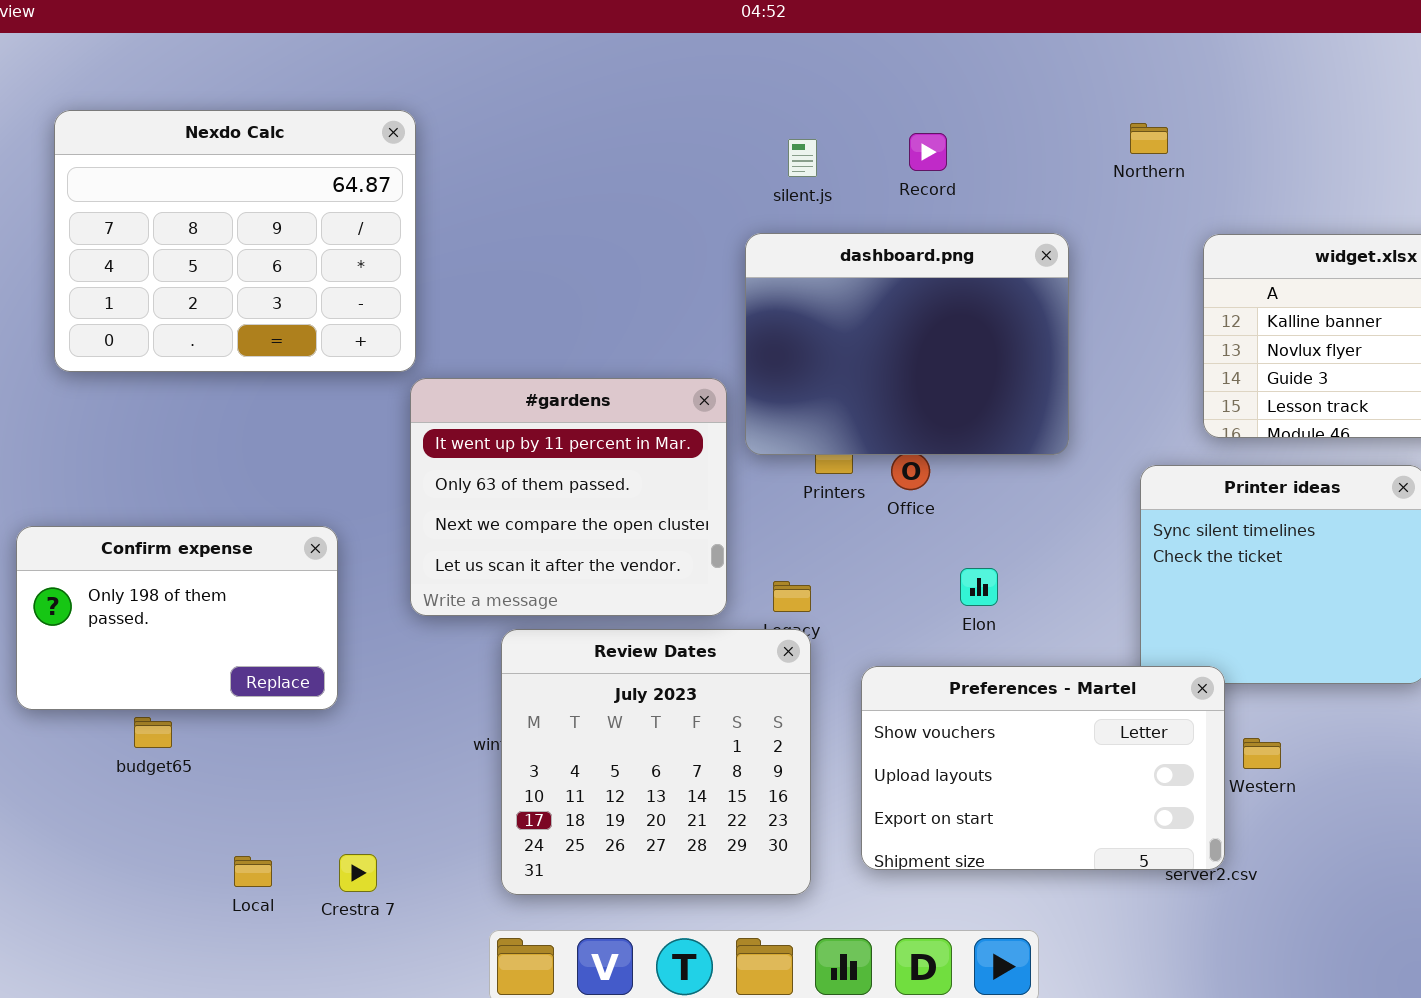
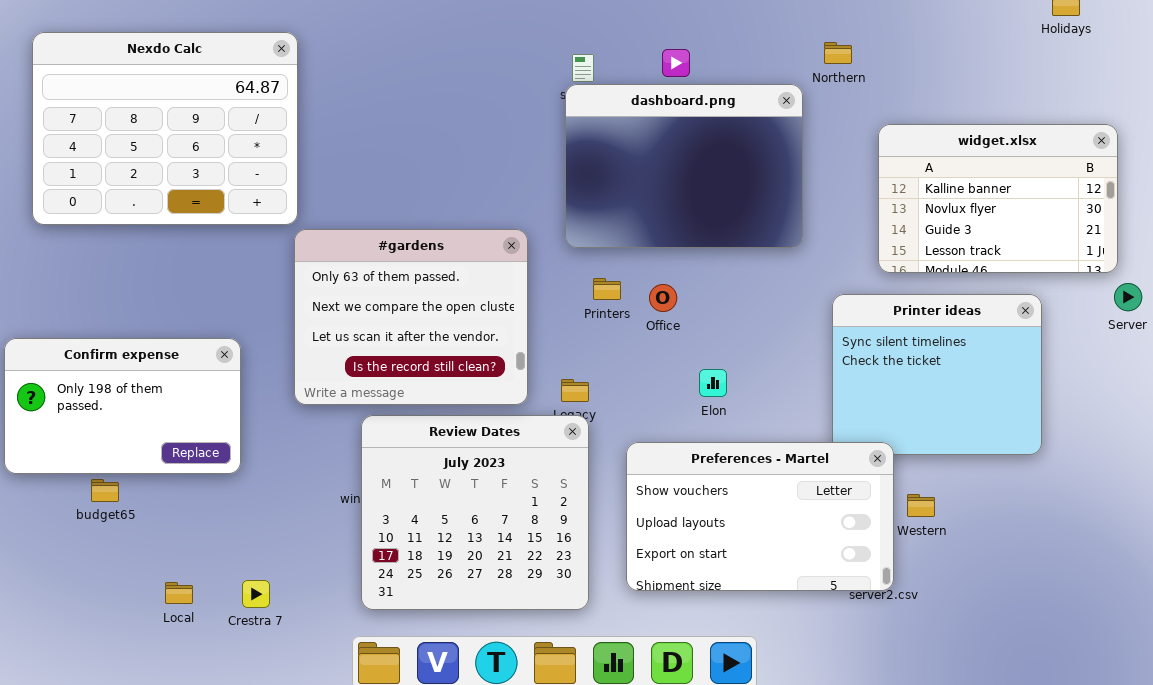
dashboard.png: [745,233,1069,455] -> [565,84,803,248], moved
#gardens: [410,378,727,616] -> [294,229,528,405], scrolled down 1 row

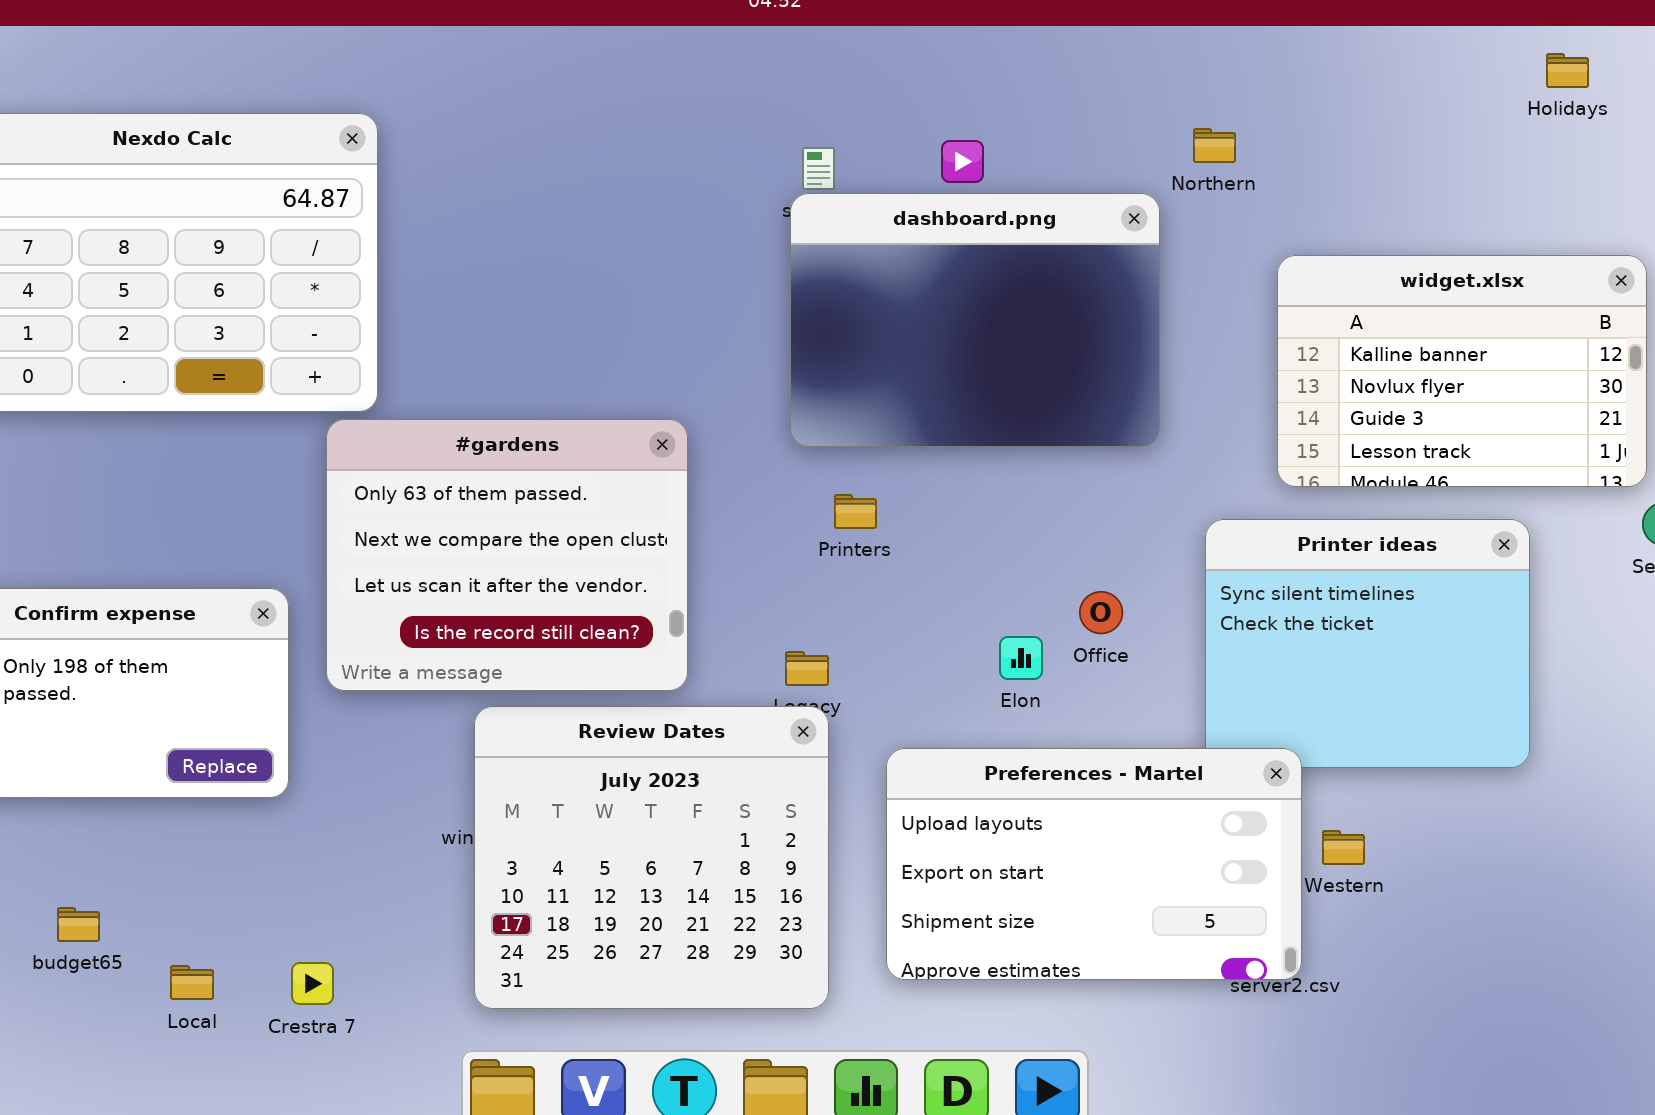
#gardens: [294,229,528,405] -> [326,419,688,691], moved
Office: [649,284,677,312] -> [1079,591,1123,634], moved
Preferences - Martel: [626,442,894,591] -> [886,748,1302,980], scrolled down 1 row
budget65: [91,479,119,502] -> [57,907,100,942], moved

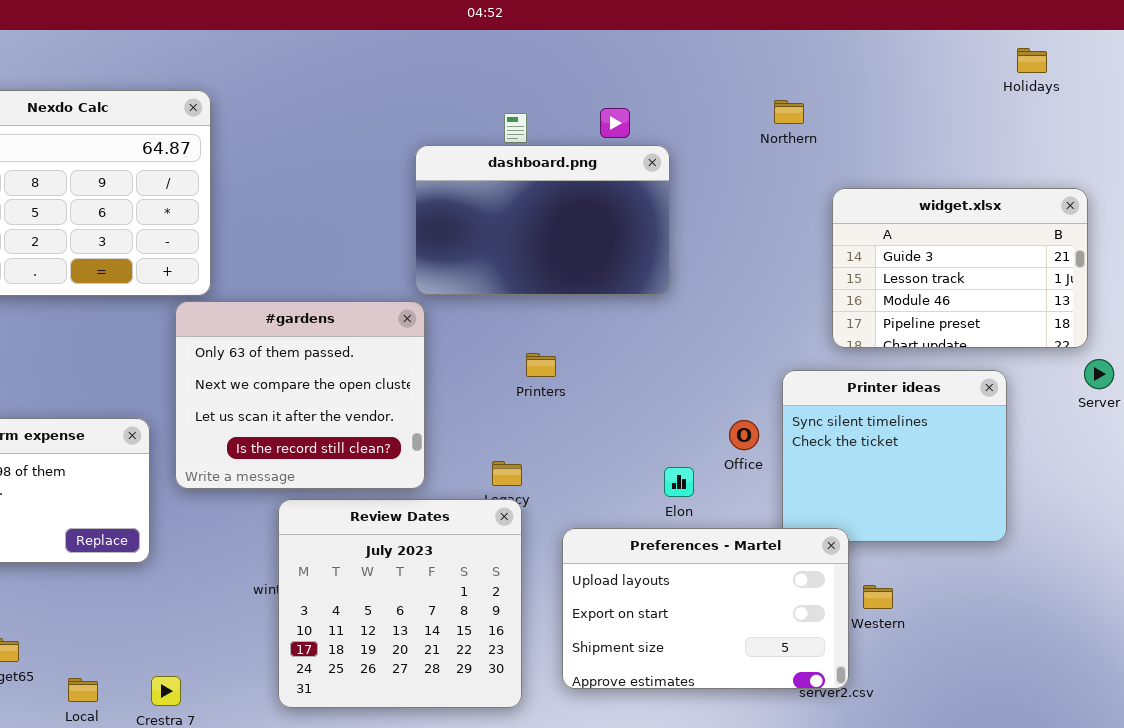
dashboard.png: [790,193,1160,447] -> [415,145,670,295], moved, resized
widget.xlsx: [1277,255,1647,487] -> [832,188,1088,348], scrolled down 2 rows
Office: [1079,591,1123,634] -> [729,420,759,450], moved
Elon: [999,636,1043,680] -> [664,467,694,497], moved

